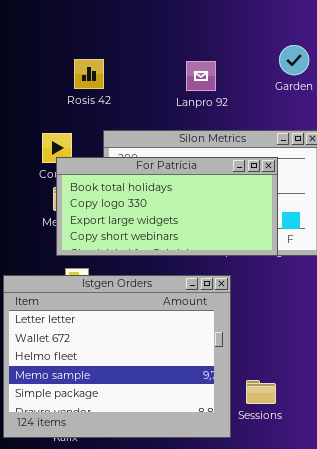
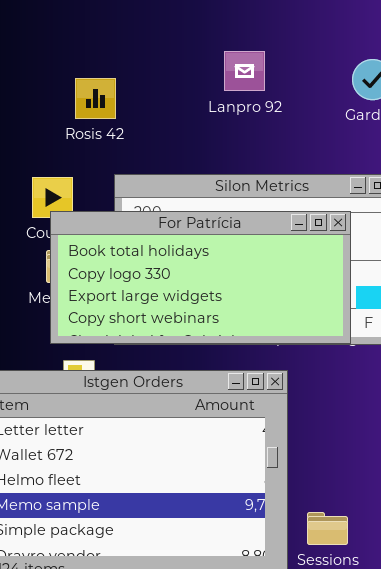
Lanpro 92: [186,61,216,91] -> [224,51,265,91], moved

